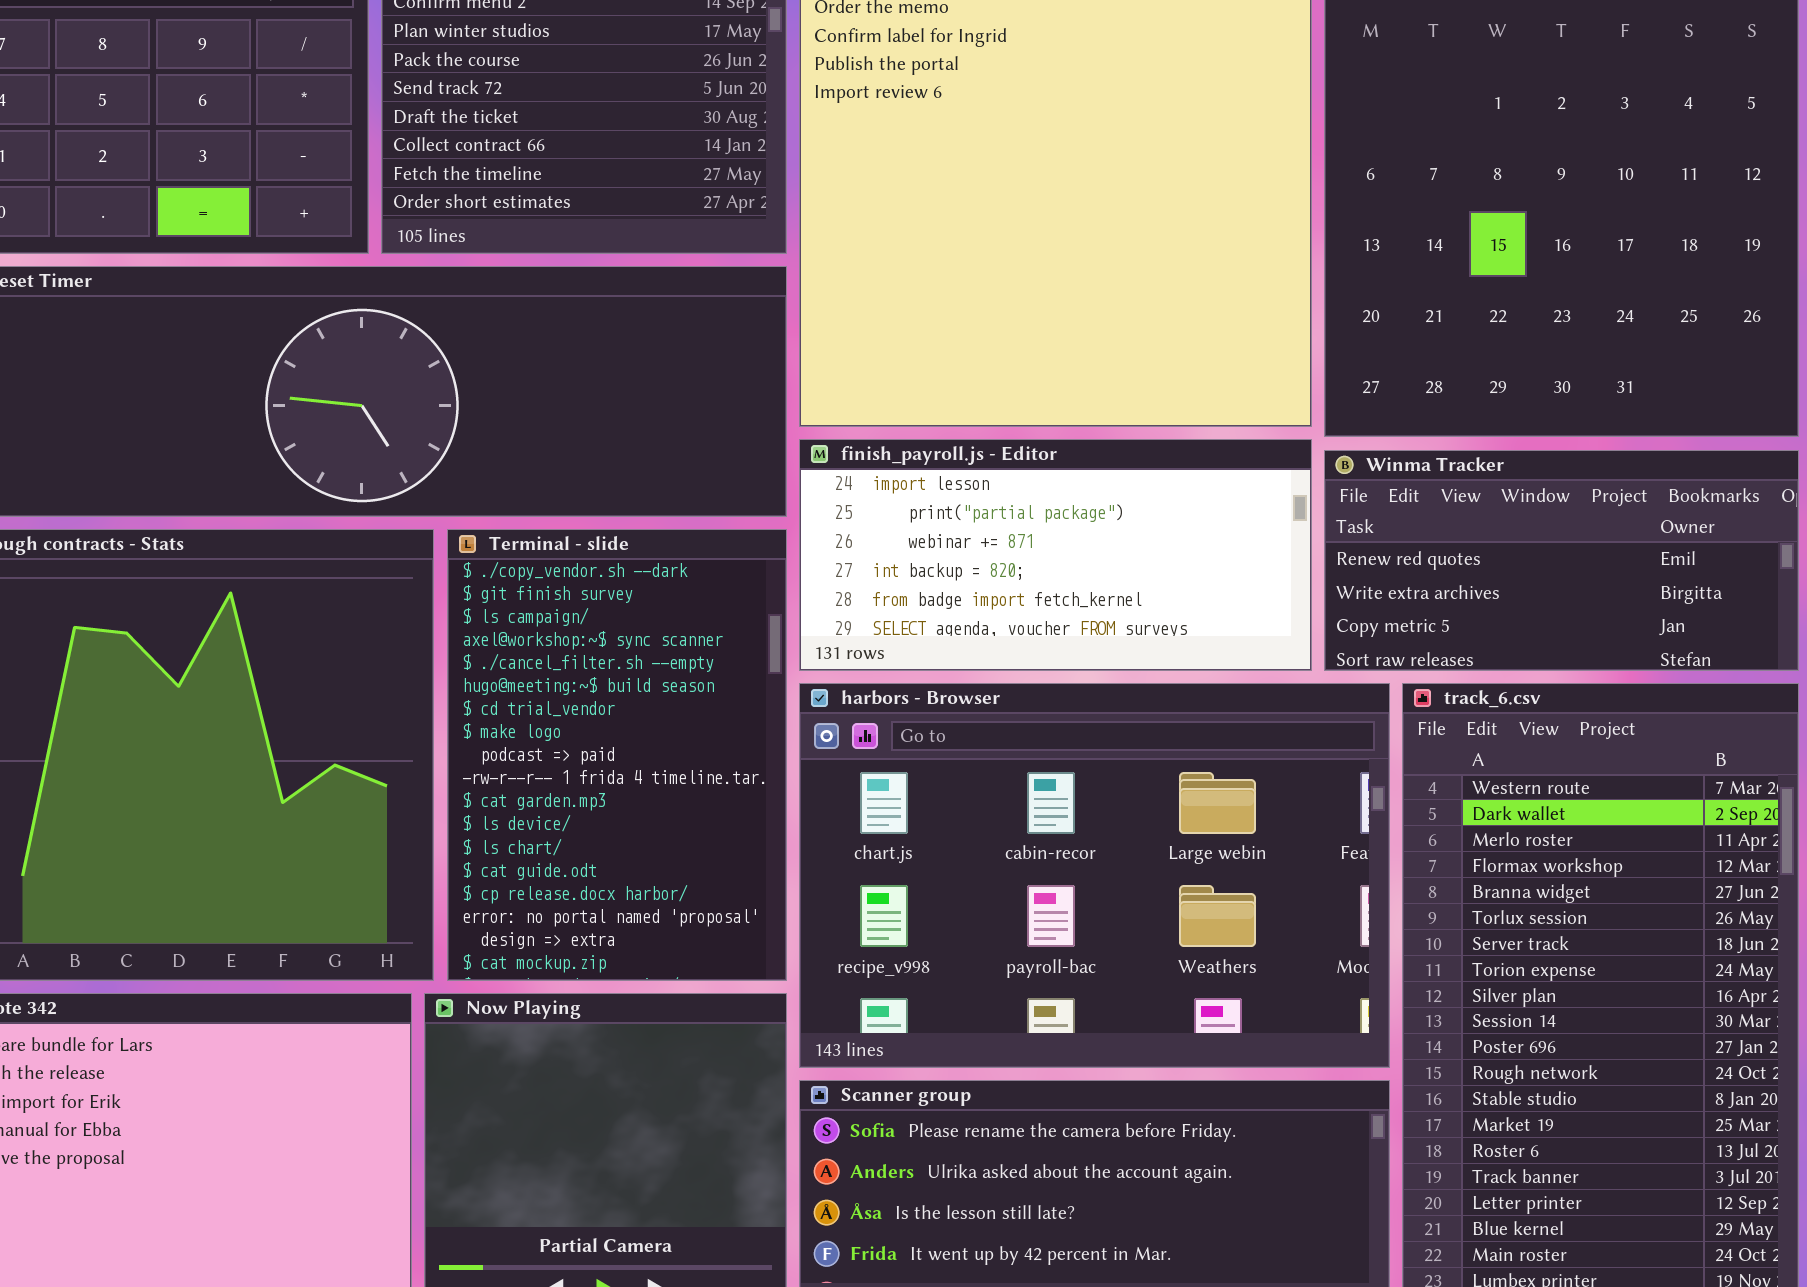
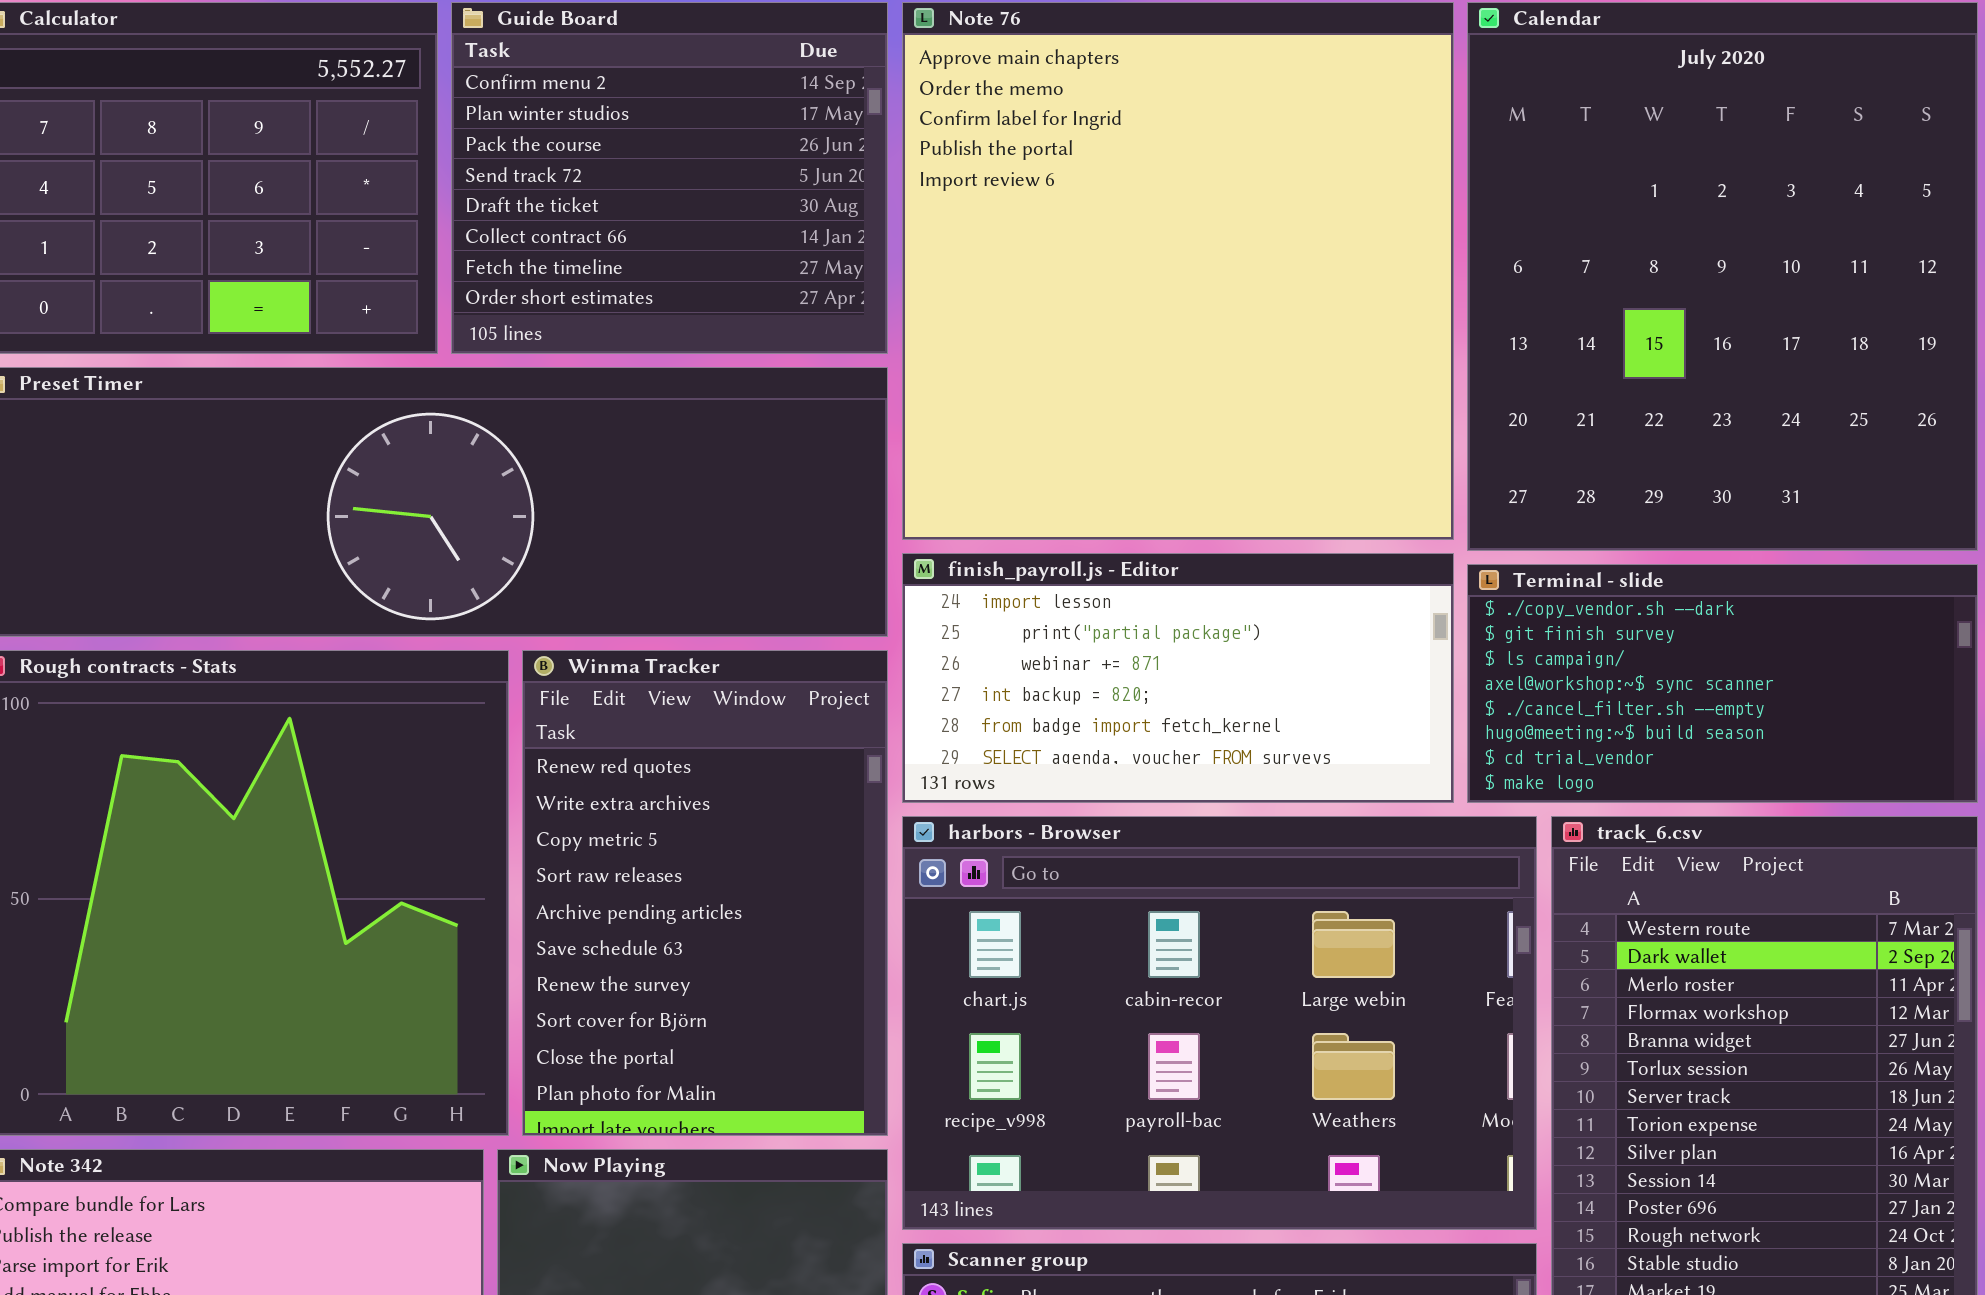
Winma Tracker: [1324,450,1799,671] -> [522,650,888,1136], moved, resized
Terminal - slide: [447,529,787,981] -> [1467,564,1978,803], moved, resized

